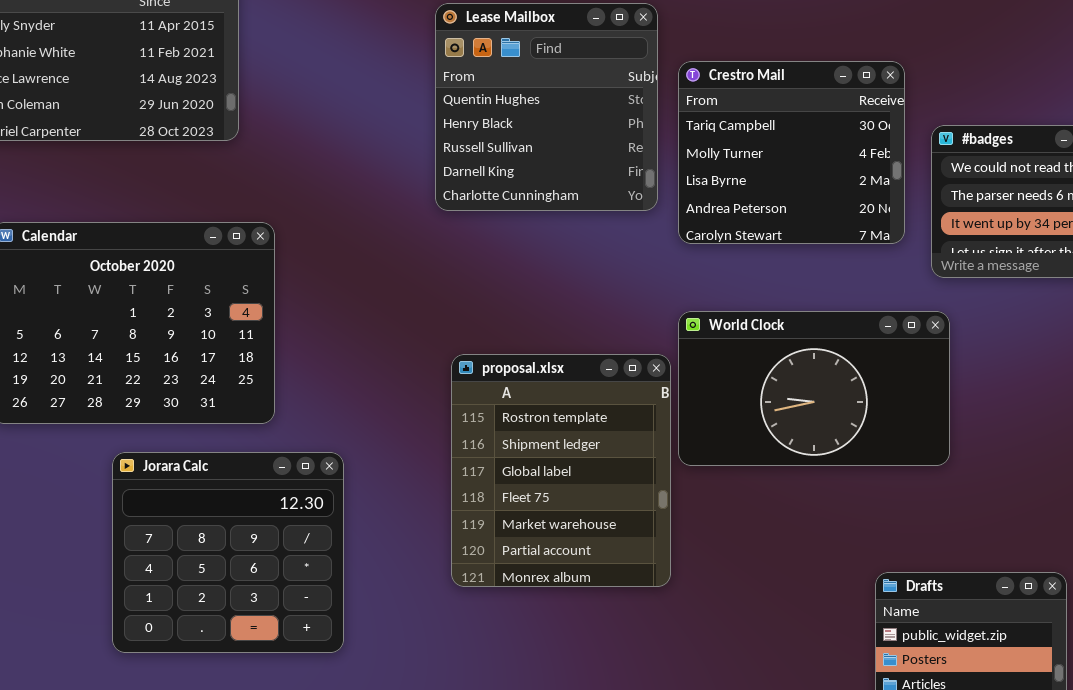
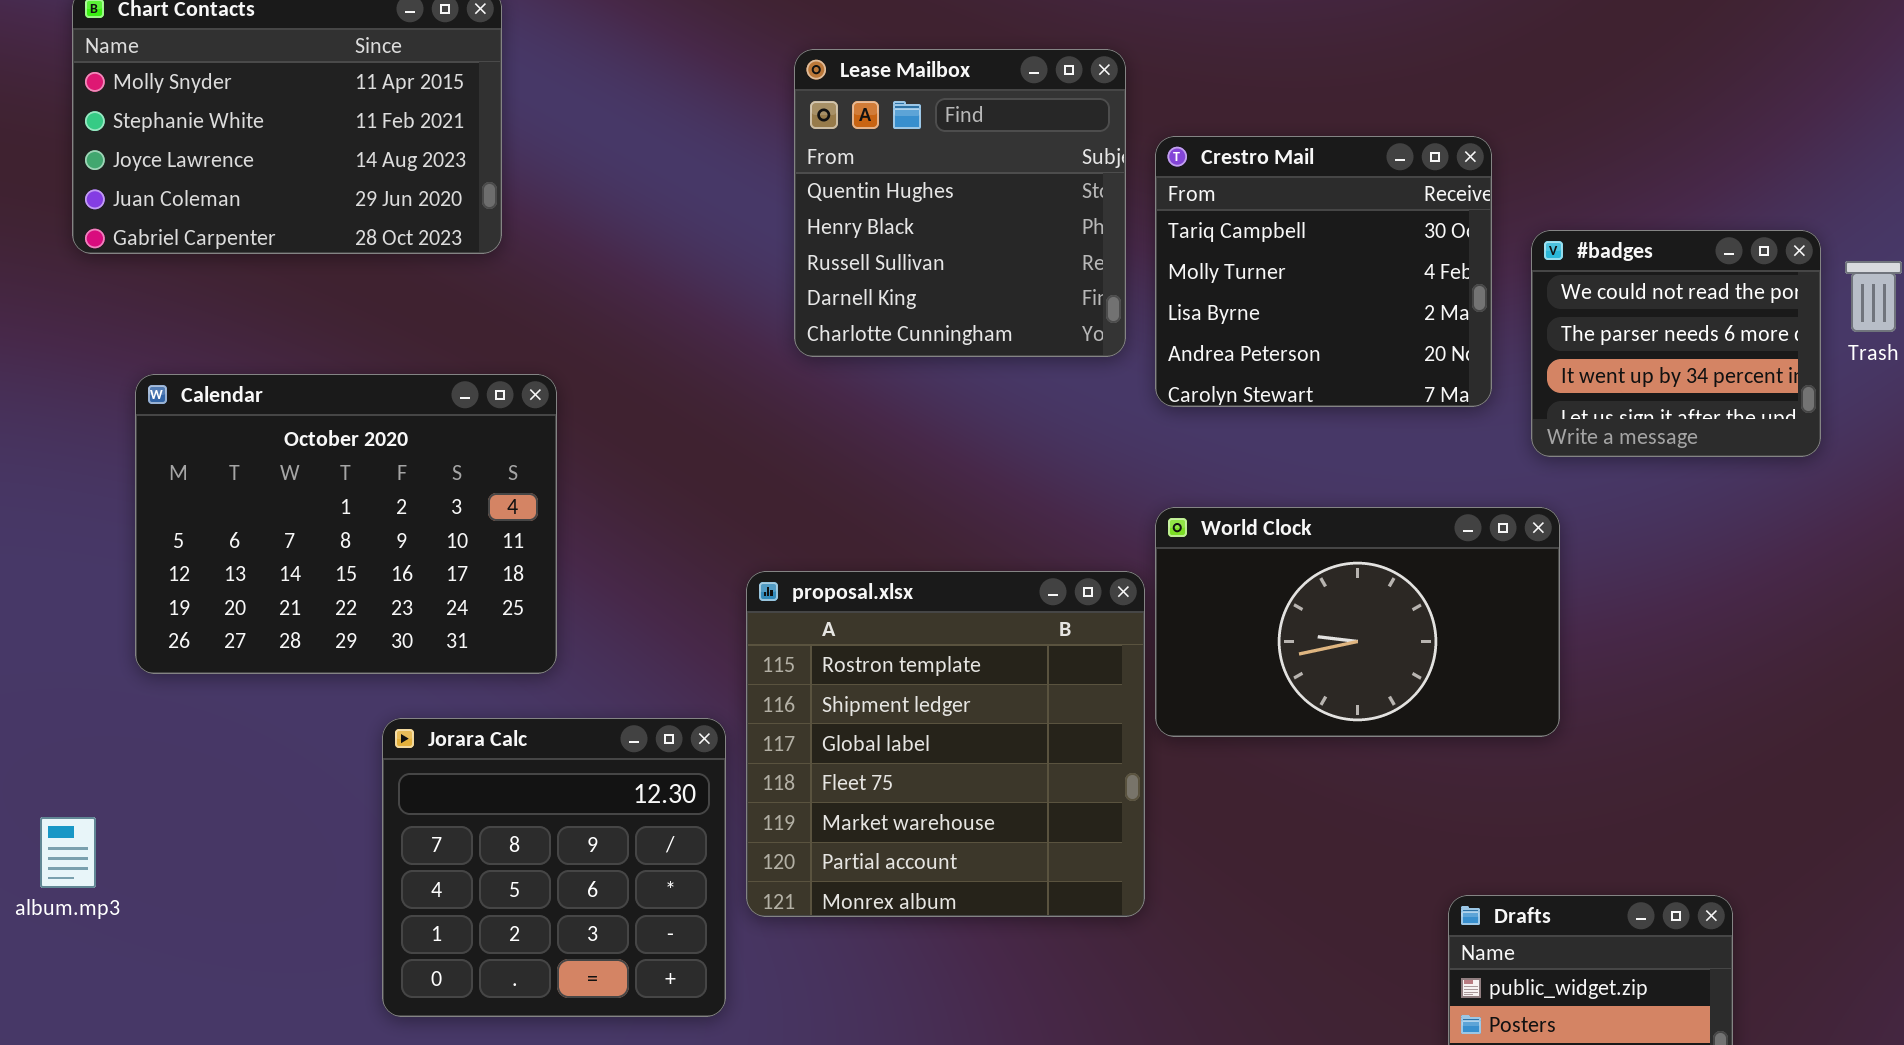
proposal.xlsx: [451,354,671,587] -> [746,571,1145,917], resized
Jorara Calc: [112,452,344,653] -> [382,718,726,1017], moved

